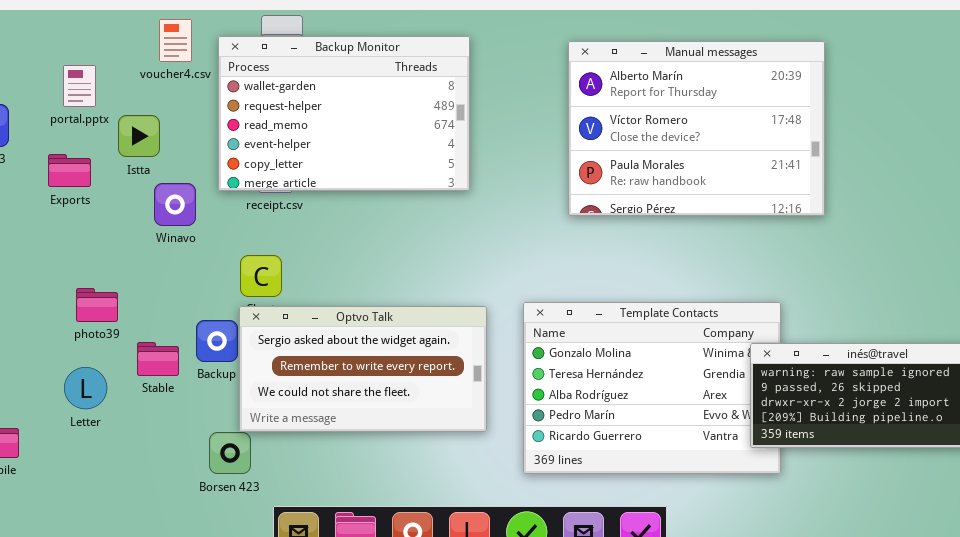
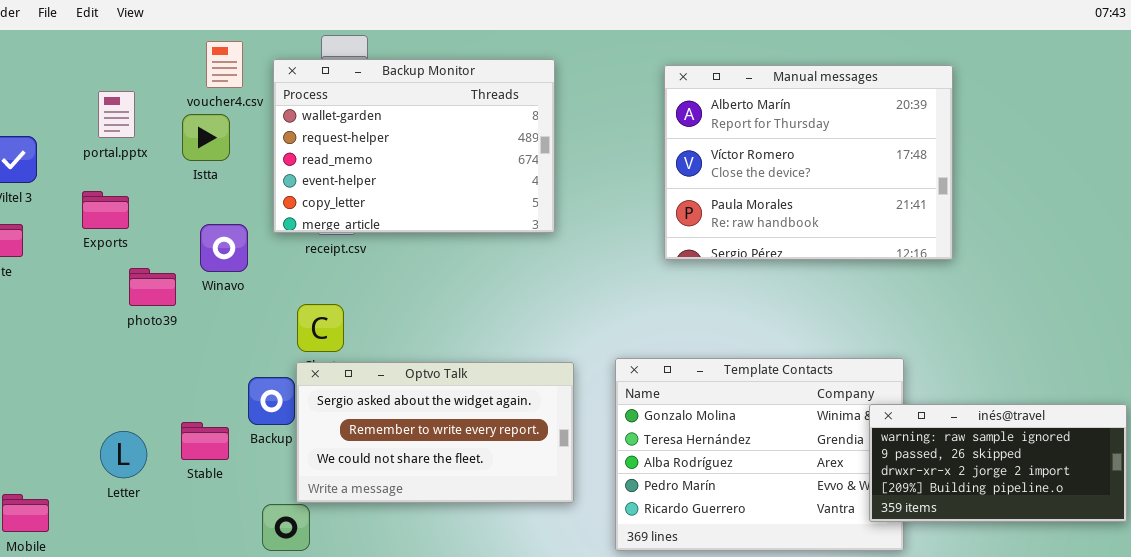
Istta: [118,115,160,157] -> [182,114,230,161], moved
photo39: [76,288,118,322] -> [129,268,176,306], moved
Stable: [137,342,179,376] -> [181,422,229,460], moved

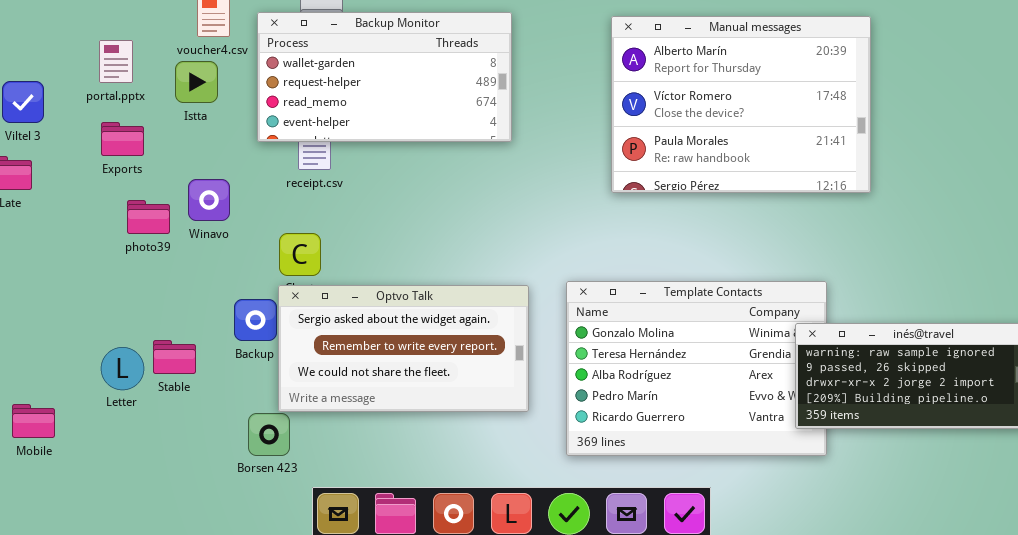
Backup Monitor: [273,59,555,233] -> [257,12,512,142], resized
Exports: [82,191,129,229] -> [101,122,144,156], moved
Winavo: [200,224,248,272] -> [188,179,230,221], moved
Stable: [181,422,229,460] -> [153,340,196,374], moved

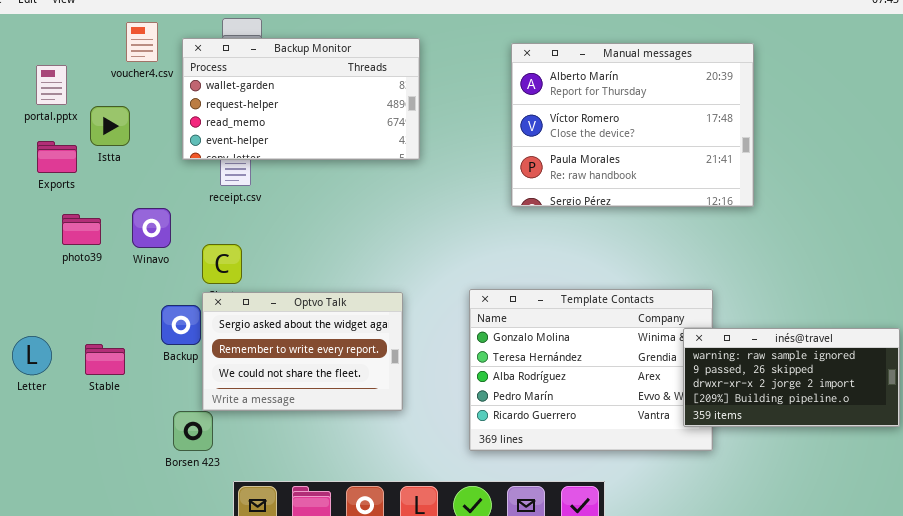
Istta: [175,61,218,103] -> [90,106,130,146], moved
Winavo: [188,179,230,221] -> [132,208,171,248], moved
Optvo Talk: [278,285,529,412] -> [202,292,403,411], resized
Letter: [101,347,144,390] -> [12,336,52,375], moved

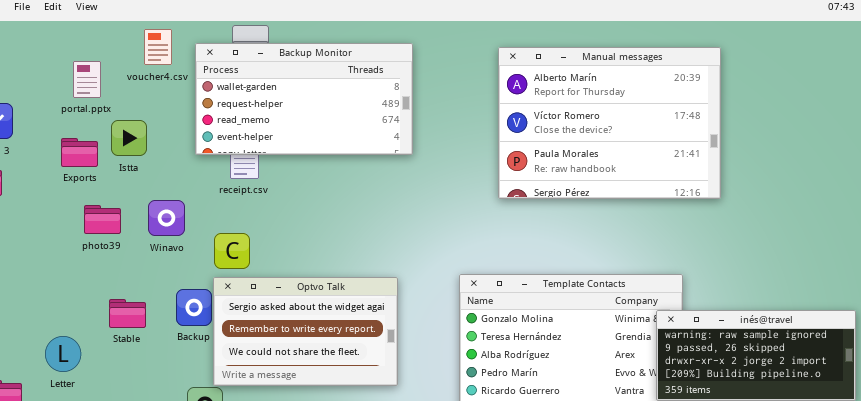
portal.pptx: [36,65,67,105] -> [73,61,101,98], moved
Istta: [90,106,130,146] -> [111,120,147,156], moved
Letter: [12,336,52,375] -> [45,336,81,372], moved
Stable: [85,344,125,375] -> [109,299,146,328], moved

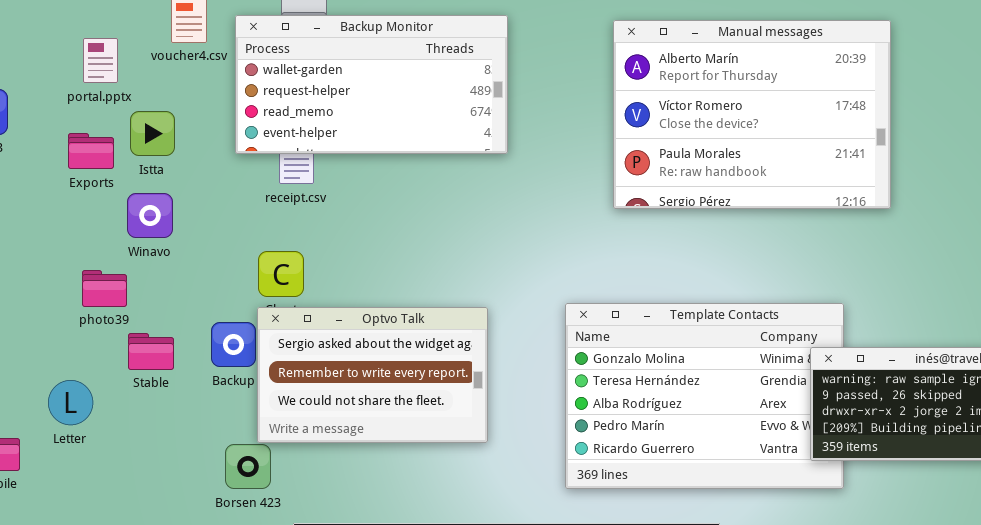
Winavo: [148,200,185,236] -> [127,193,173,238], moved
photo39: [84,205,121,234] -> [82,270,127,307], moved

